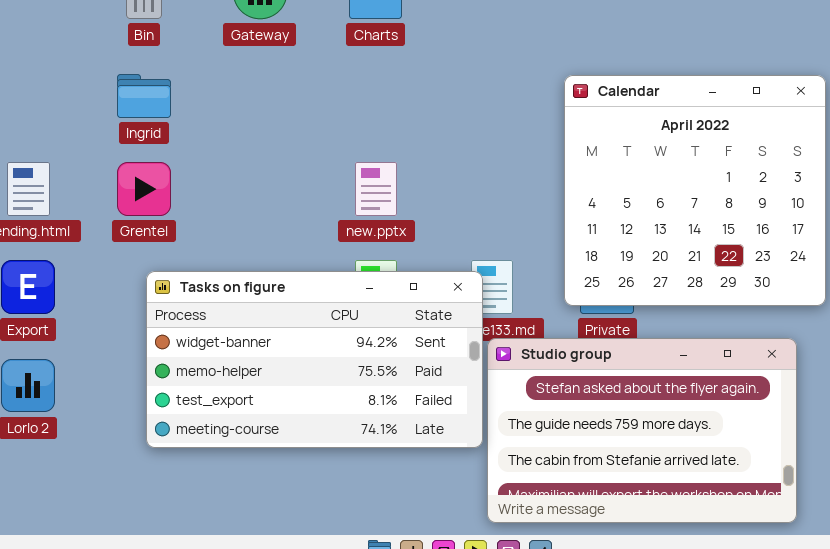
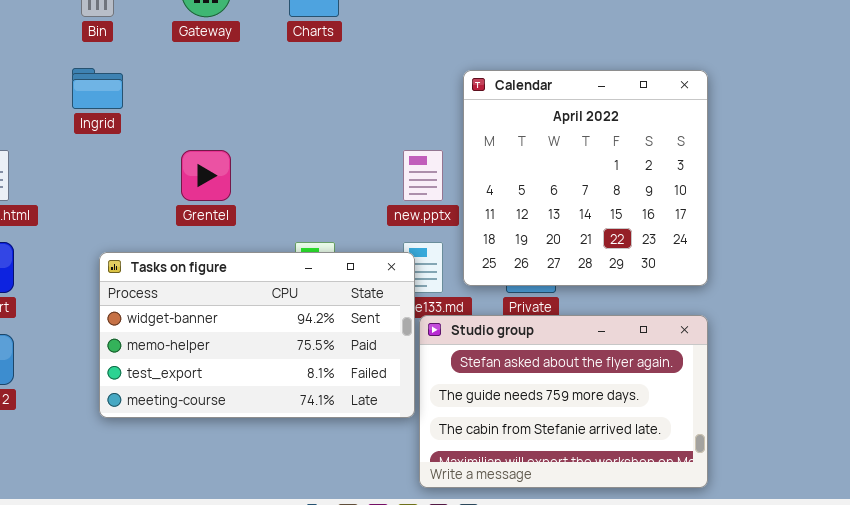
Calendar: [564,75,826,306] -> [463,70,708,286], moved
Grentel: [117,162,171,216] -> [181,150,231,201], moved
new.pptx: [355,162,397,216] -> [403,150,443,201], moved

